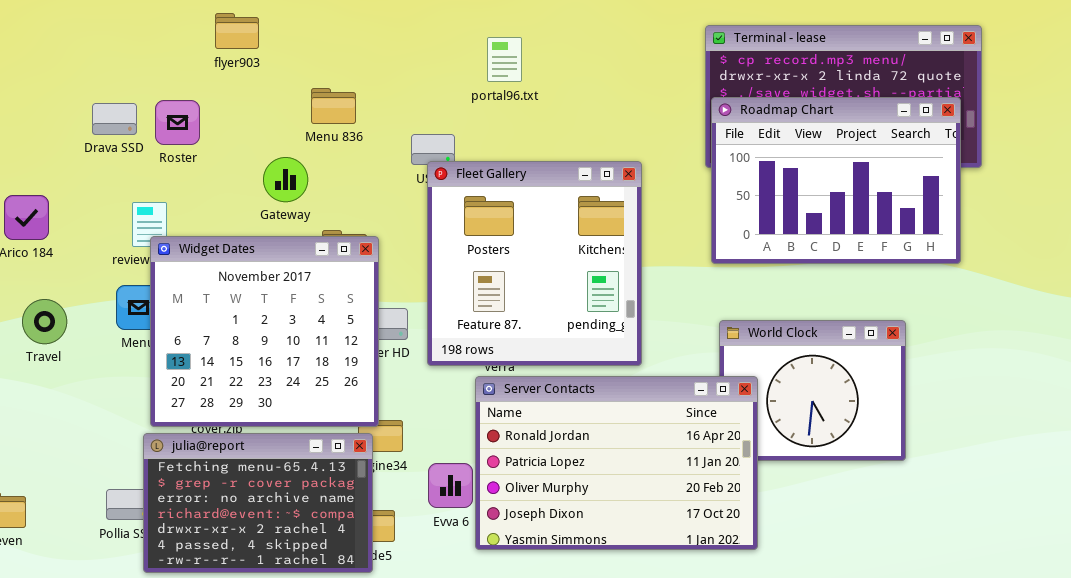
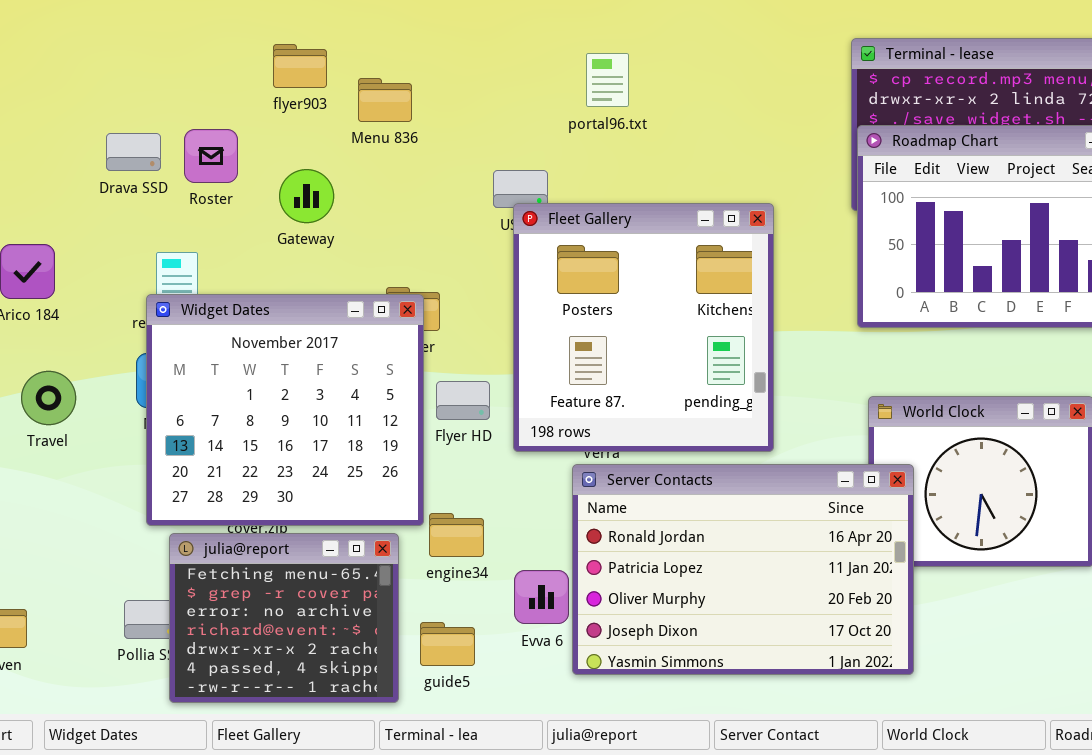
flyer903: [215,13,259,49] -> [273,44,327,88], moved
Menu 836: [311,88,356,124] -> [358,78,412,122], moved
Gateway: [263,157,308,202] -> [279,169,334,223], moved
Widget Dates: [150,236,379,427] -> [146,294,424,526], moved
julia@report: [143,433,373,573] -> [169,533,399,703], resized

